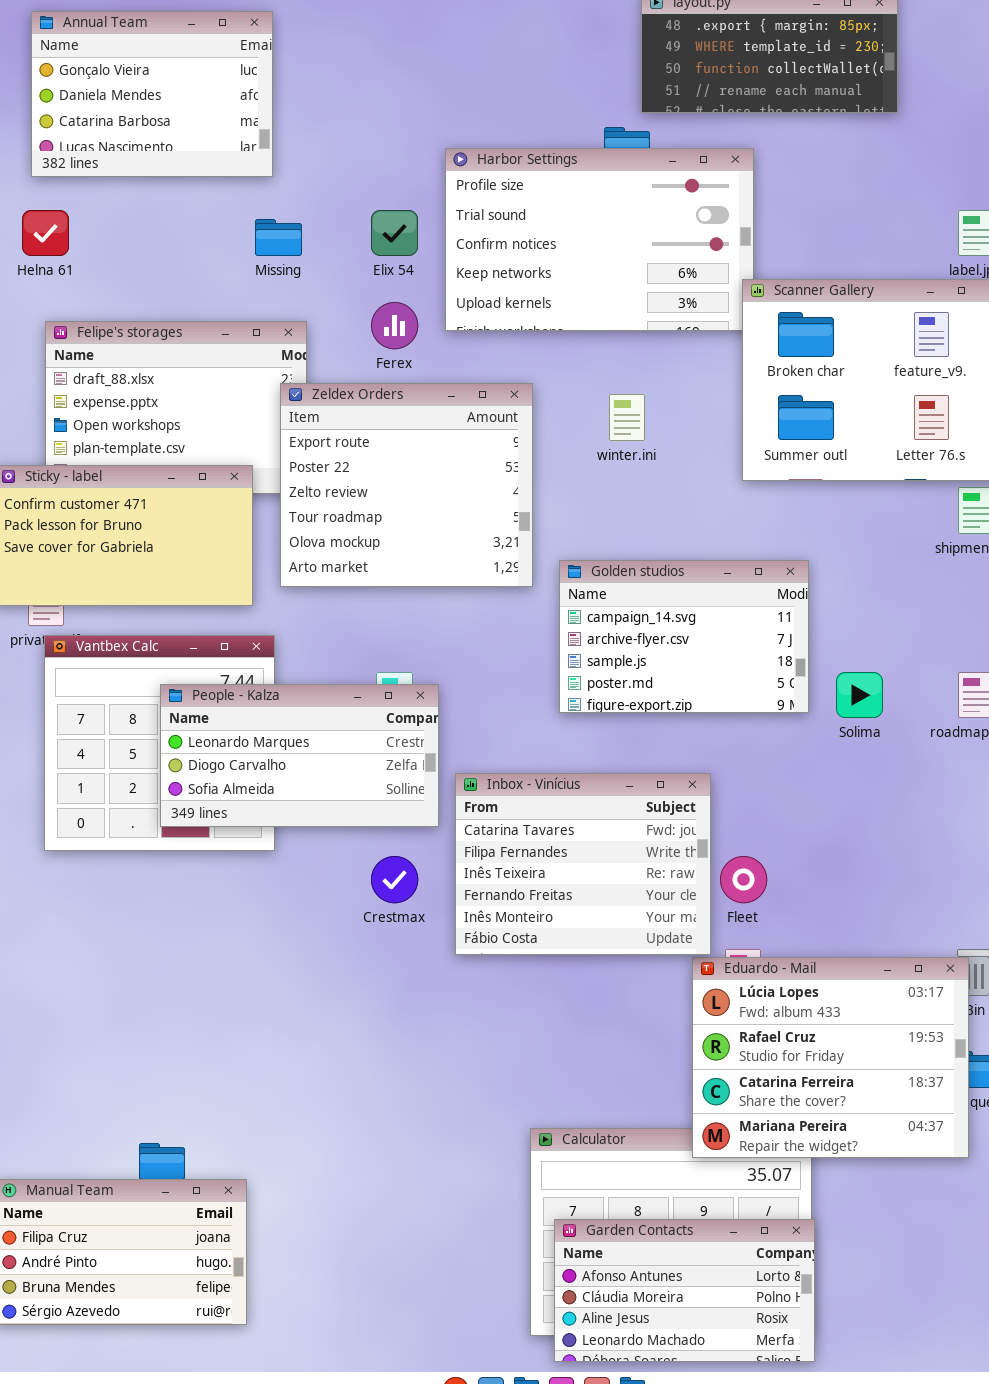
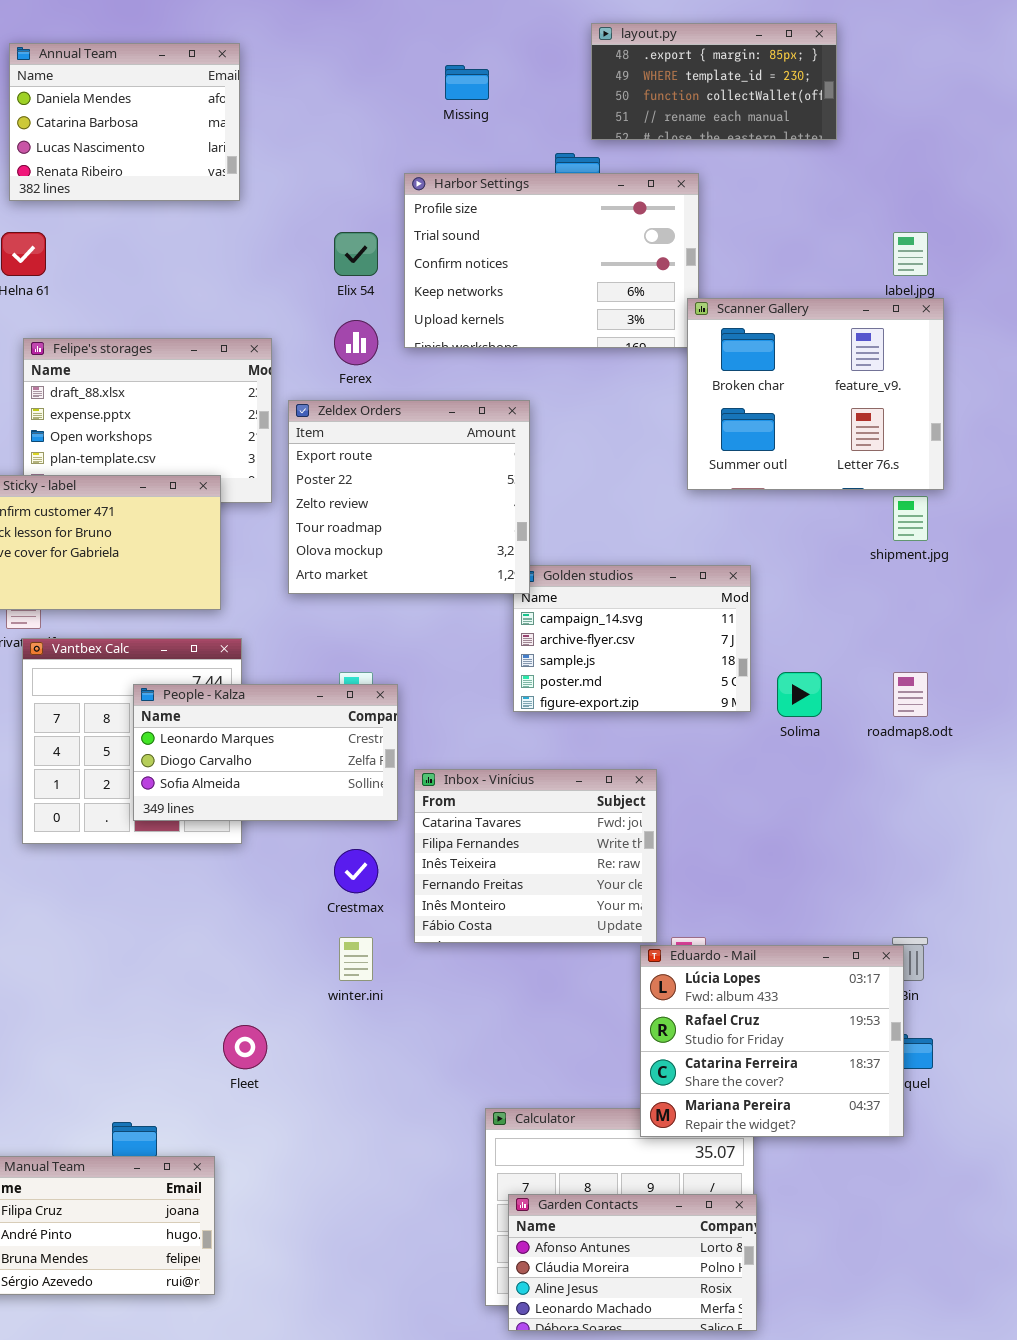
Annual Team: [31,11,273,177] -> [9,43,240,201], scrolled down 1 row
Missing: [255,219,302,256] -> [445,65,489,100], moved
Zeldex Orders: [280,383,533,587] -> [288,400,530,594], moved
winter.ini: [609,394,645,441] -> [339,937,373,981], moved
Fleet: [720,856,767,903] -> [223,1025,267,1069], moved

